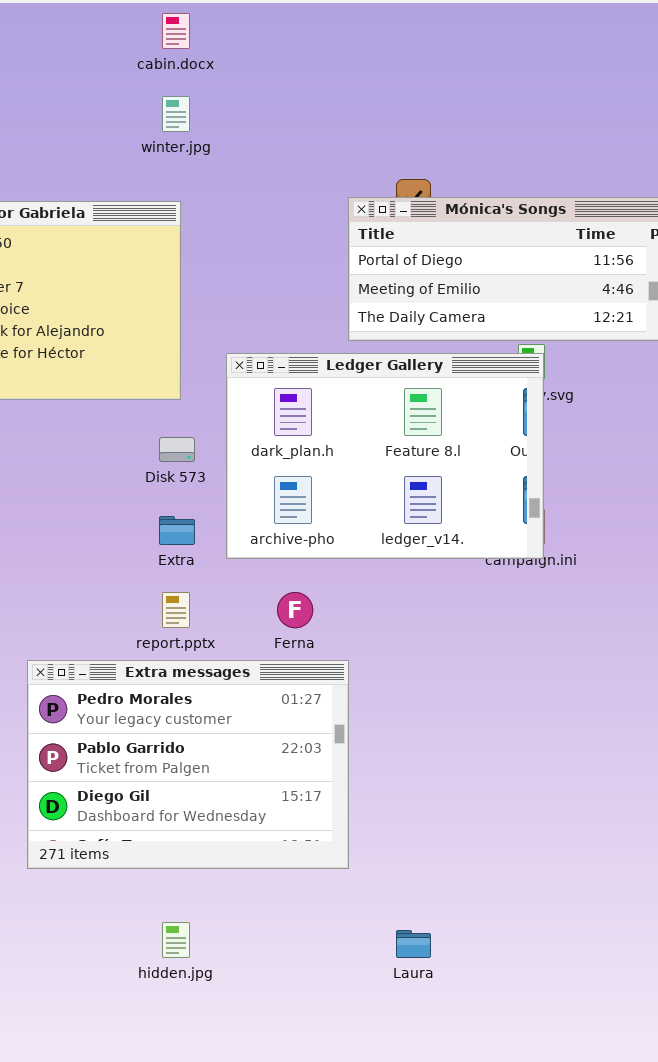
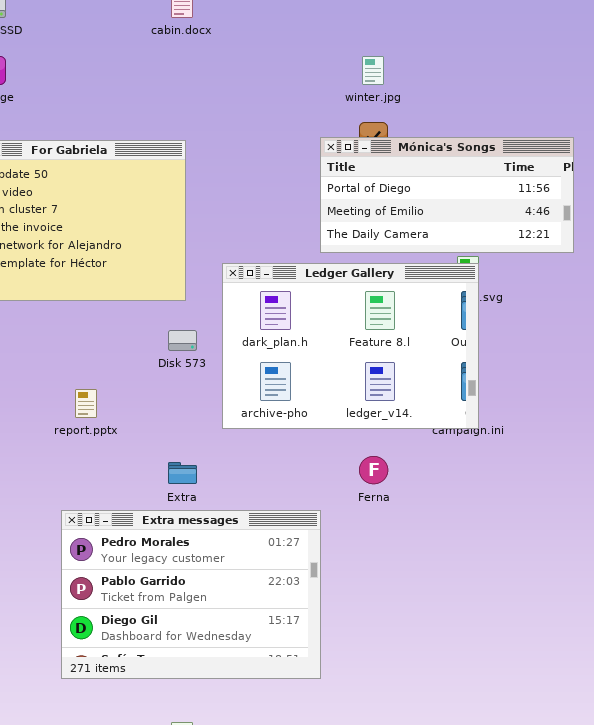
winter.jpg: [162,96,190,132] -> [362,56,384,85], moved
Extra: [159,516,195,545] -> [168,462,197,484], moved
report.pptx: [162,592,190,628] -> [75,389,97,418], moved
Ferna: [277,592,313,628] -> [359,456,388,484], moved

